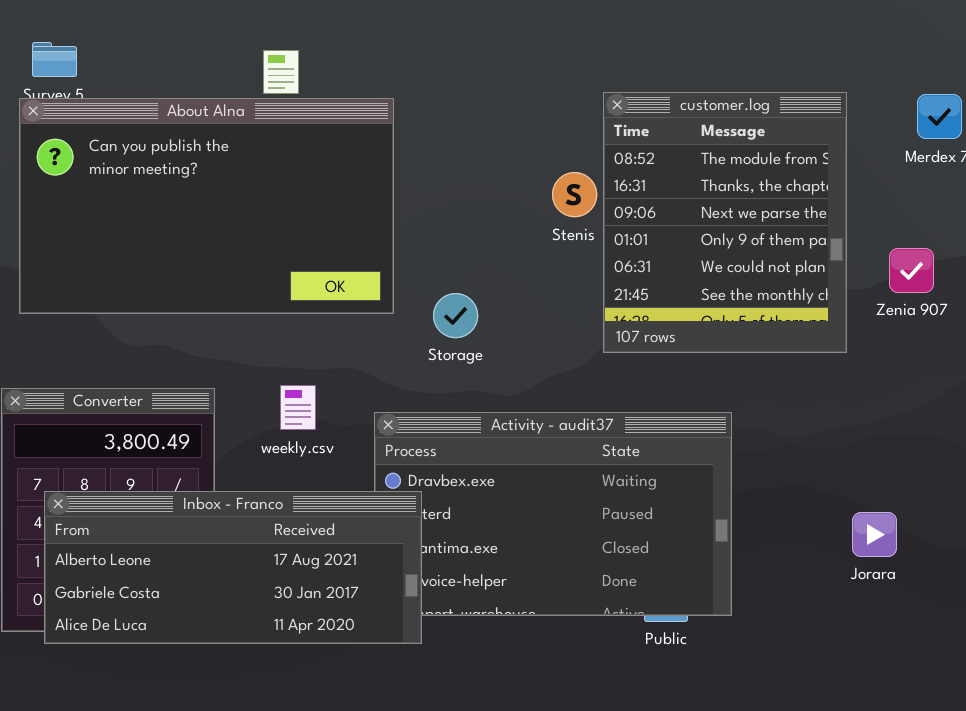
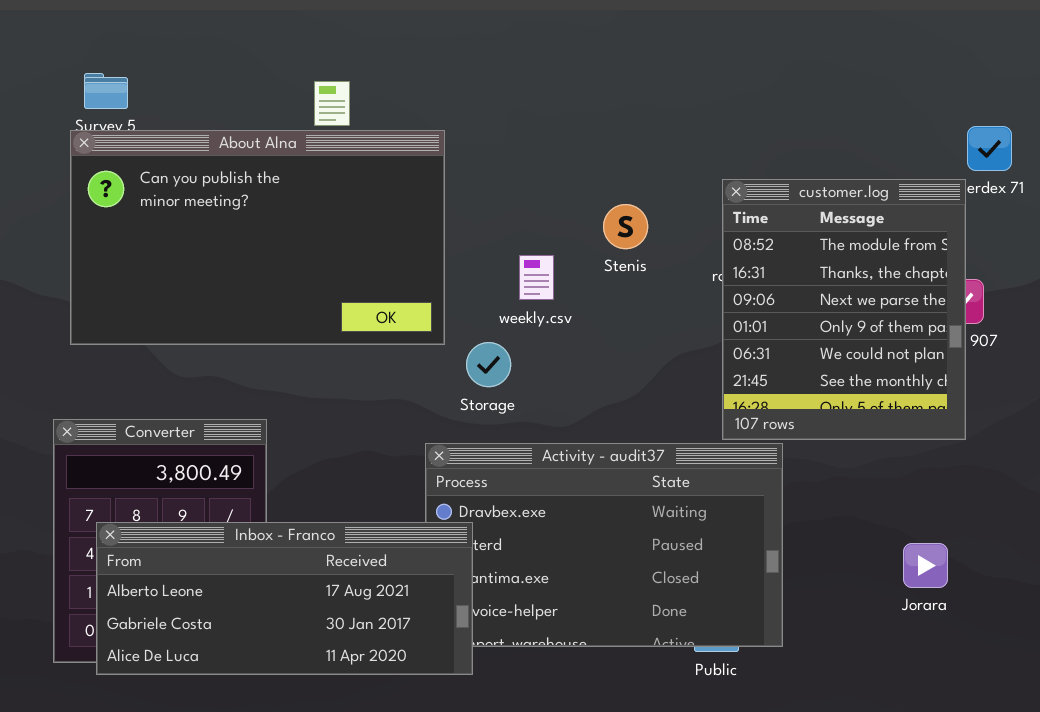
customer.log: [603,92,847,353] -> [722,179,966,440], moved
Storage: [433,293,478,338] -> [466,342,511,387], moved
weekly.csv: [280,385,316,430] -> [519,255,554,300], moved

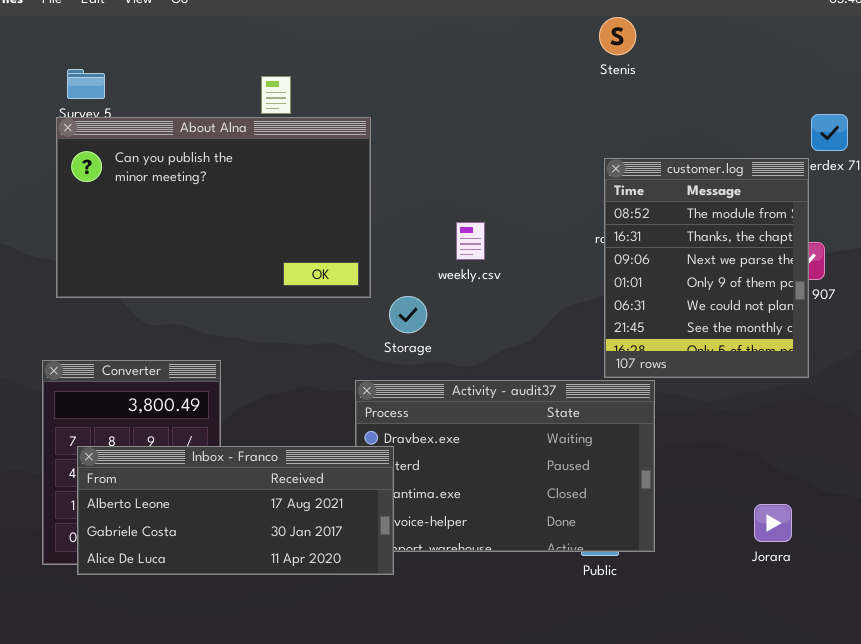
Stenis: [603,204,648,249] -> [599,17,636,55], moved
weekly.csv: [519,255,554,300] -> [456,222,485,260], moved
Jorara: [903,543,948,588] -> [754,504,792,542], moved

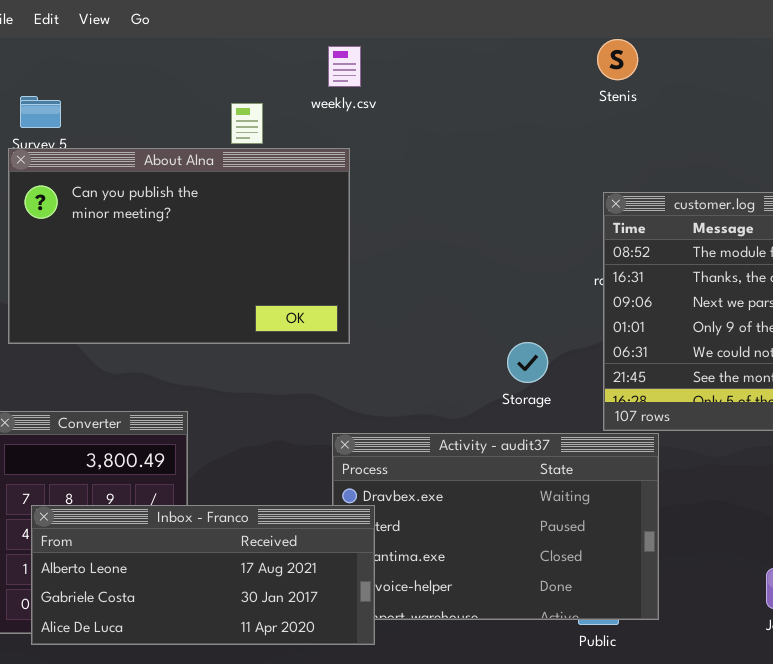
weekly.csv: [456,222,485,260] -> [328,46,361,87], moved
Storage: [389,296,427,333] -> [507,342,548,383], moved

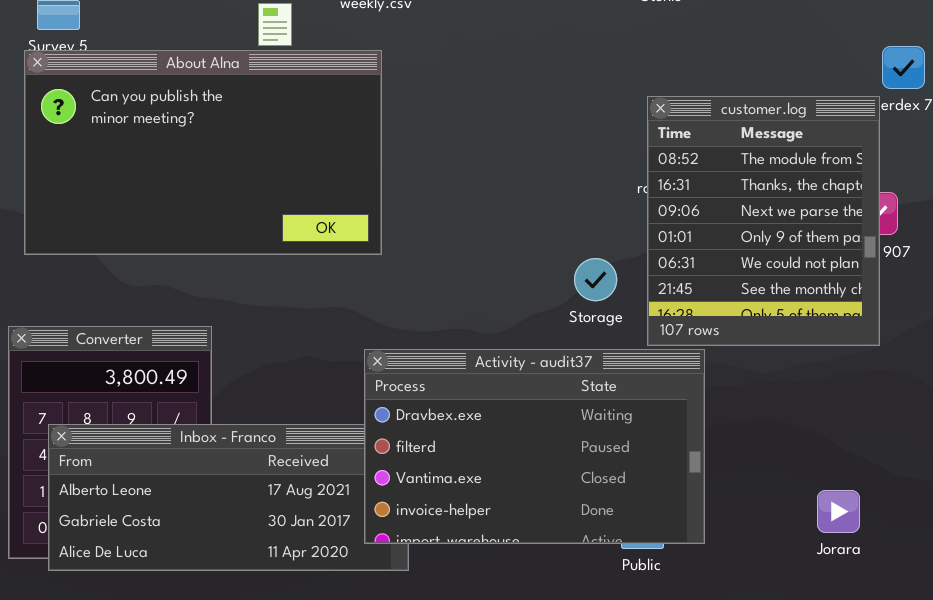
Storage: [507,342,548,383] -> [574,258,617,301], moved
Activity - audit37: [332,433,659,620] -> [364,349,705,544], raised

